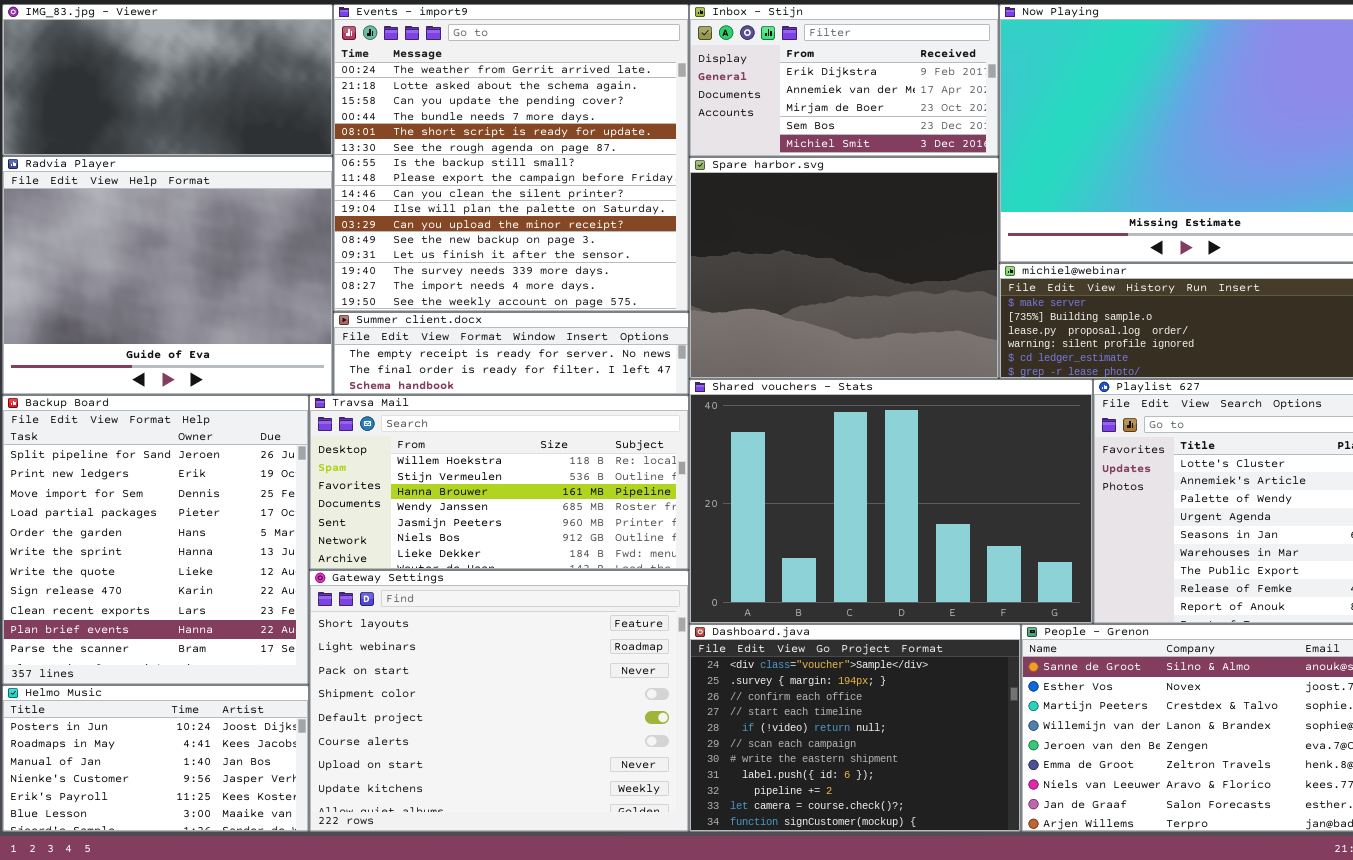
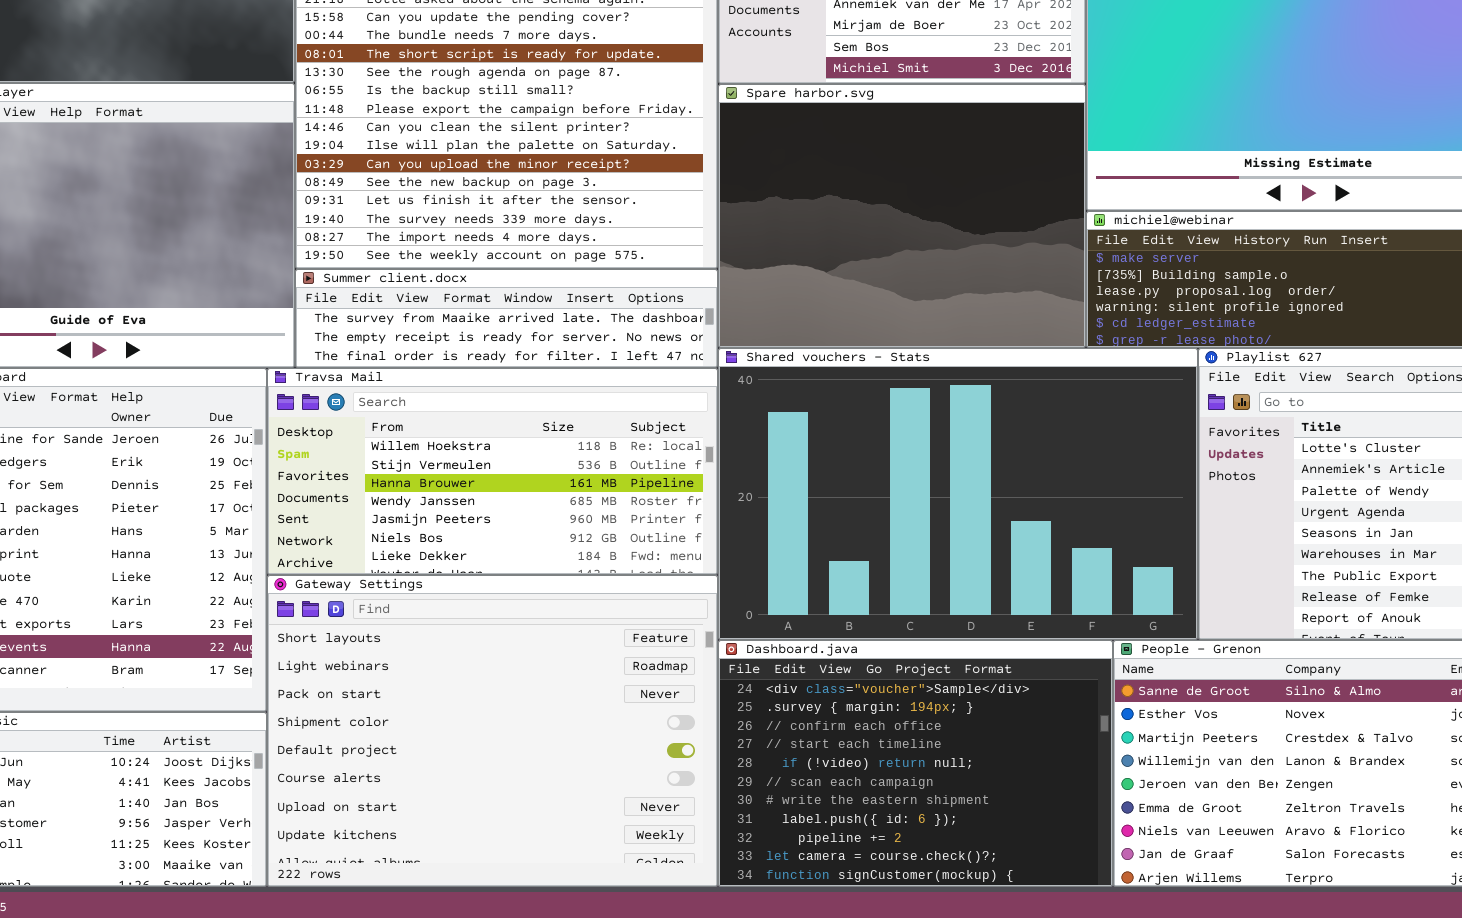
Summer client.docx: [333,312,689,395] -> [295,269,718,368], scrolled up 1 row

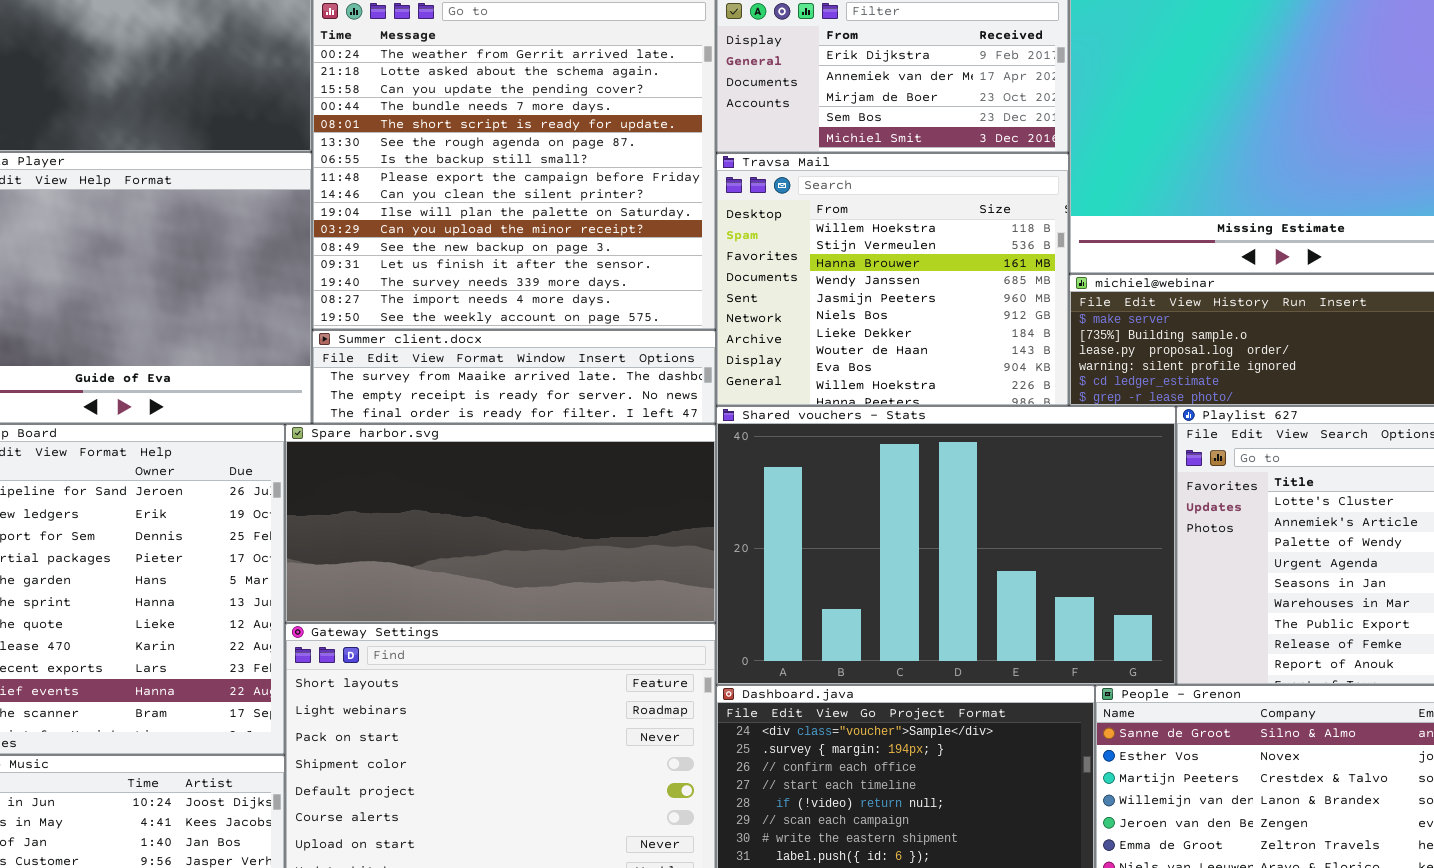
Spare harbor.svg: [718,84,1086,348] -> [285,424,716,623], moved, resized
Travsa Mail: [267,368,718,575] -> [716,153,1069,406], moved, resized

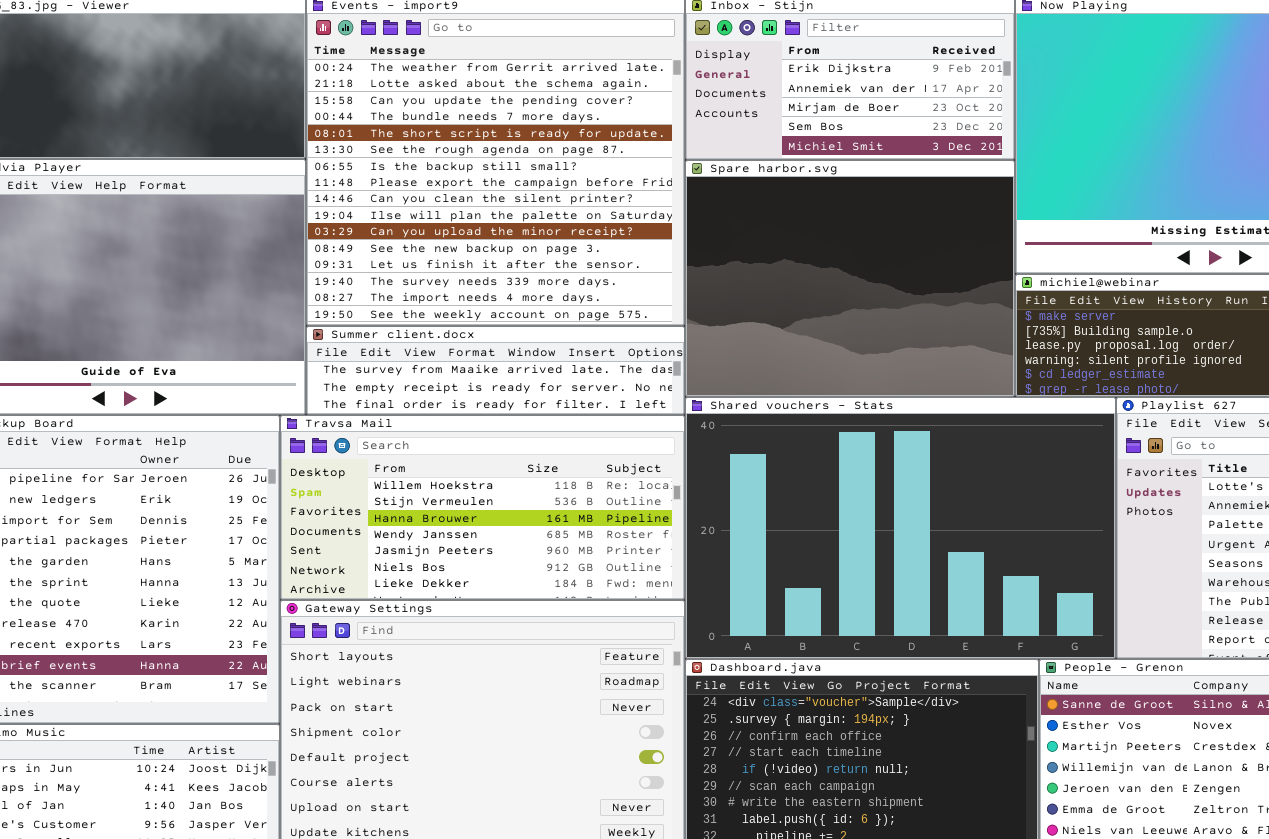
Travsa Mail: [716,153,1069,406] -> [280,415,685,600], moved, resized
Spare harbor.svg: [285,424,716,623] -> [685,160,1015,397], moved, resized

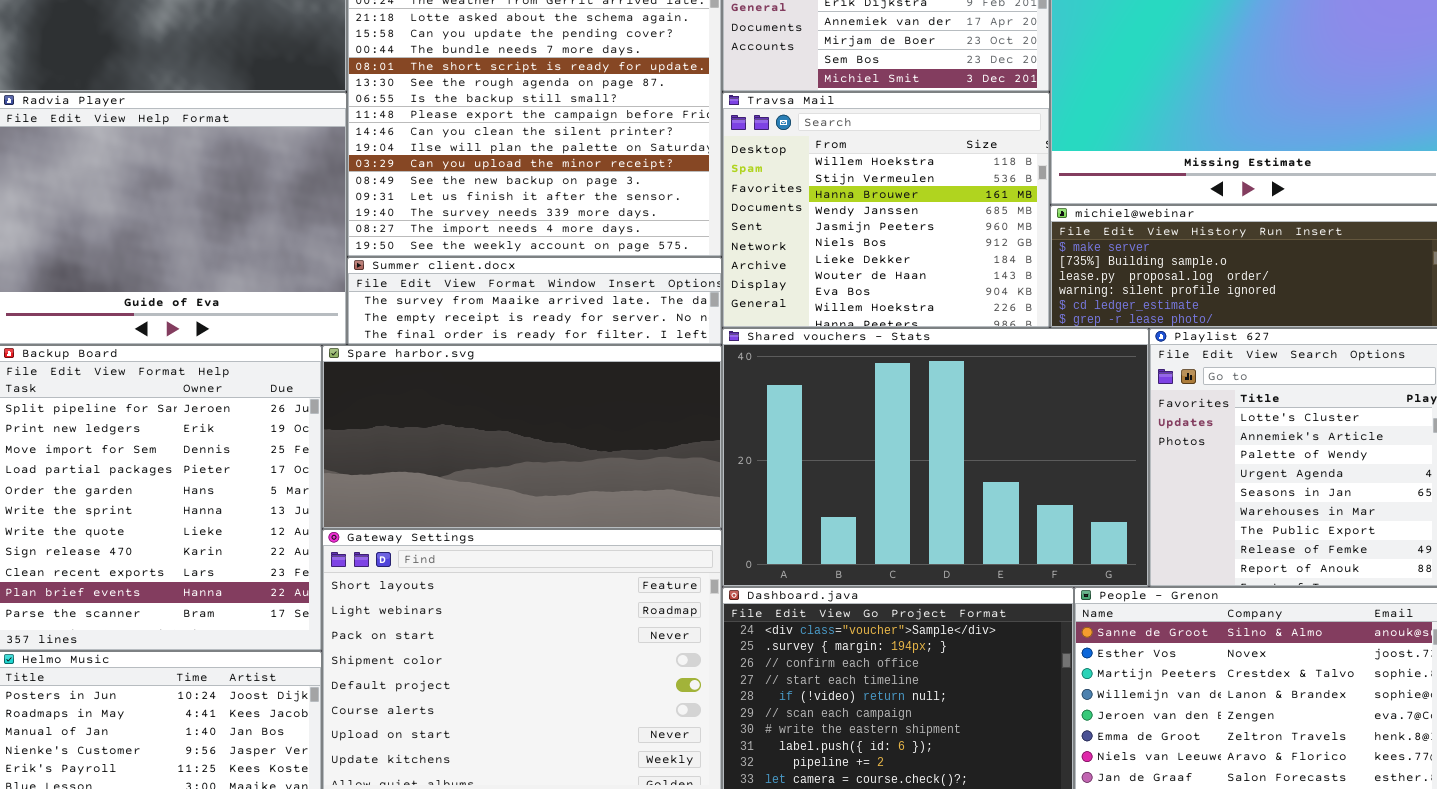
Spare harbor.svg: [685,160,1015,397] -> [322,345,722,529], moved, resized
Travsa Mail: [280,415,685,600] -> [722,92,1050,328], moved, resized

